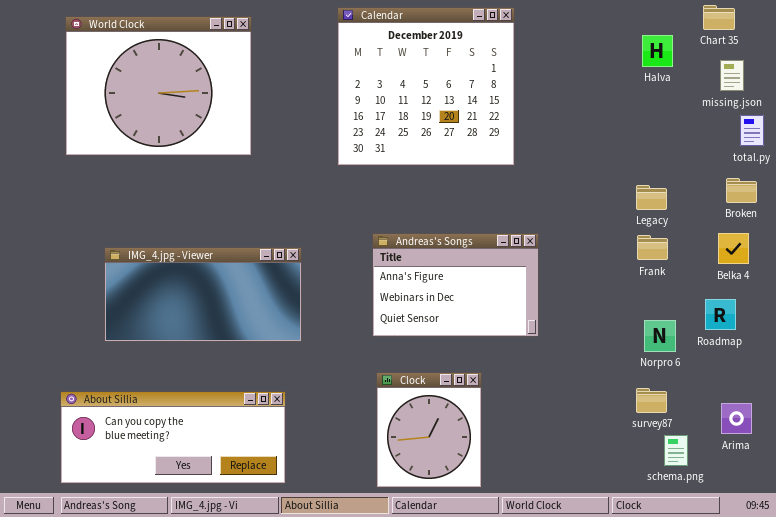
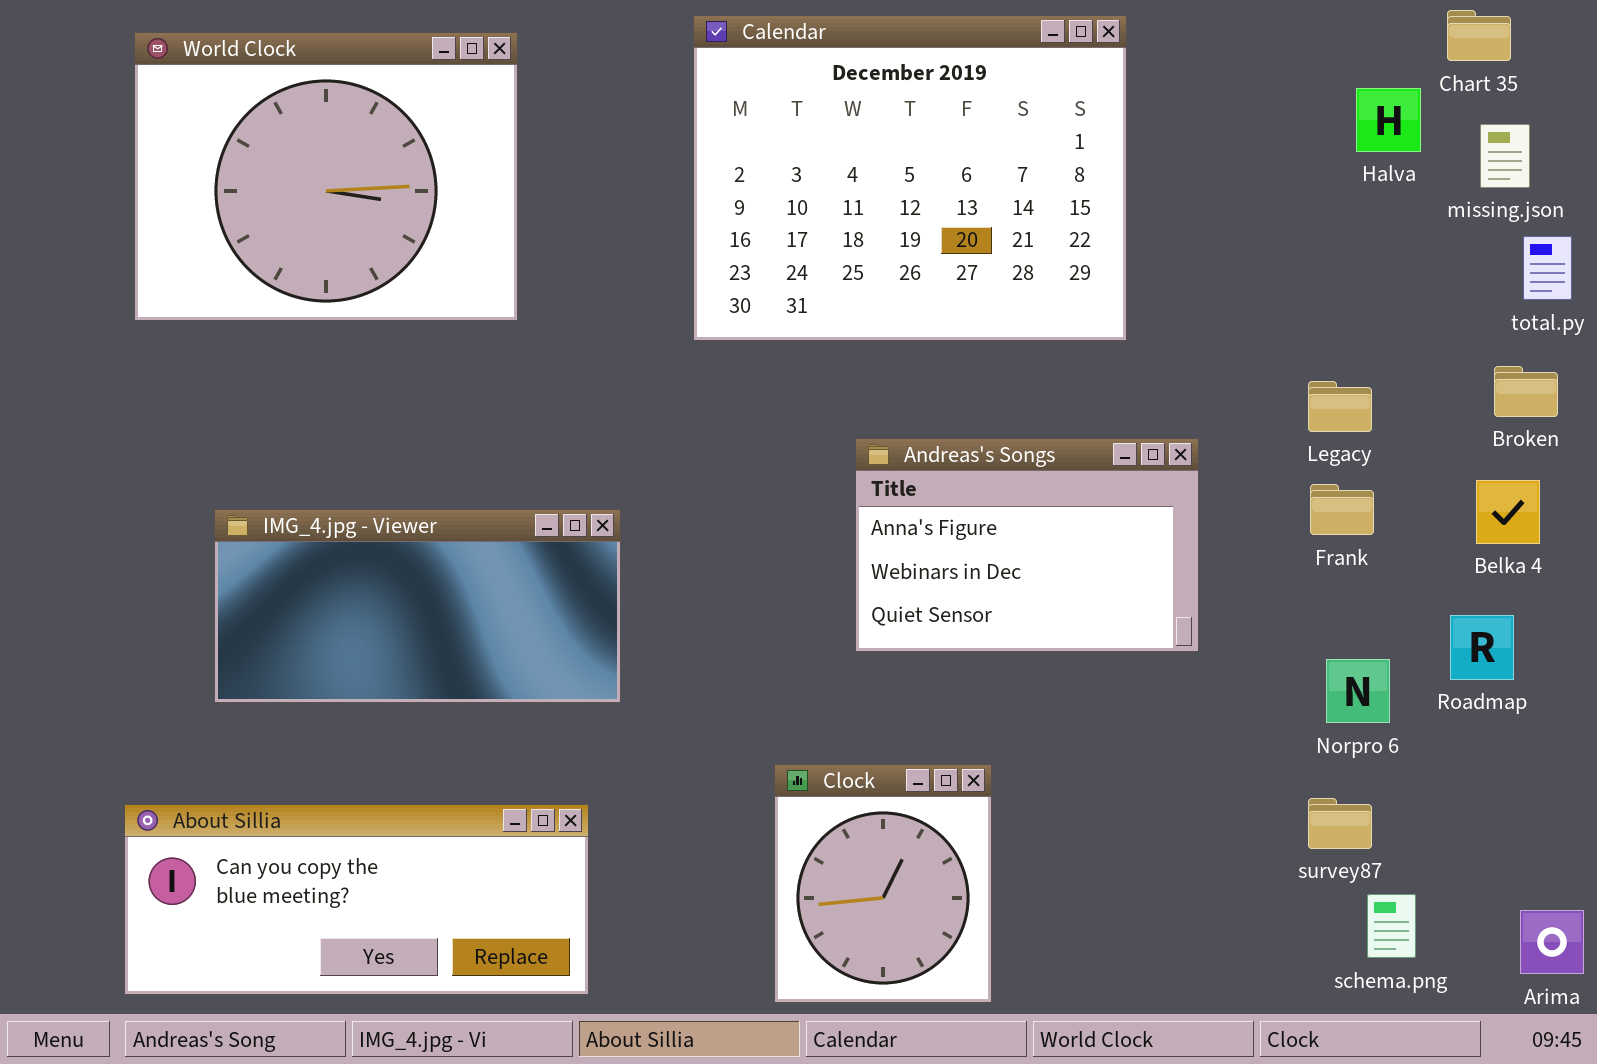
Calendar: [337,7,515,166] -> [693,15,1127,341], resized
Halva: [642,35,673,67] -> [1356,88,1421,152], moved
Andreas's Songs: [372,233,539,337] -> [855,438,1199,652], moved
Arima: [721,403,752,434] -> [1520,910,1584,974], moved

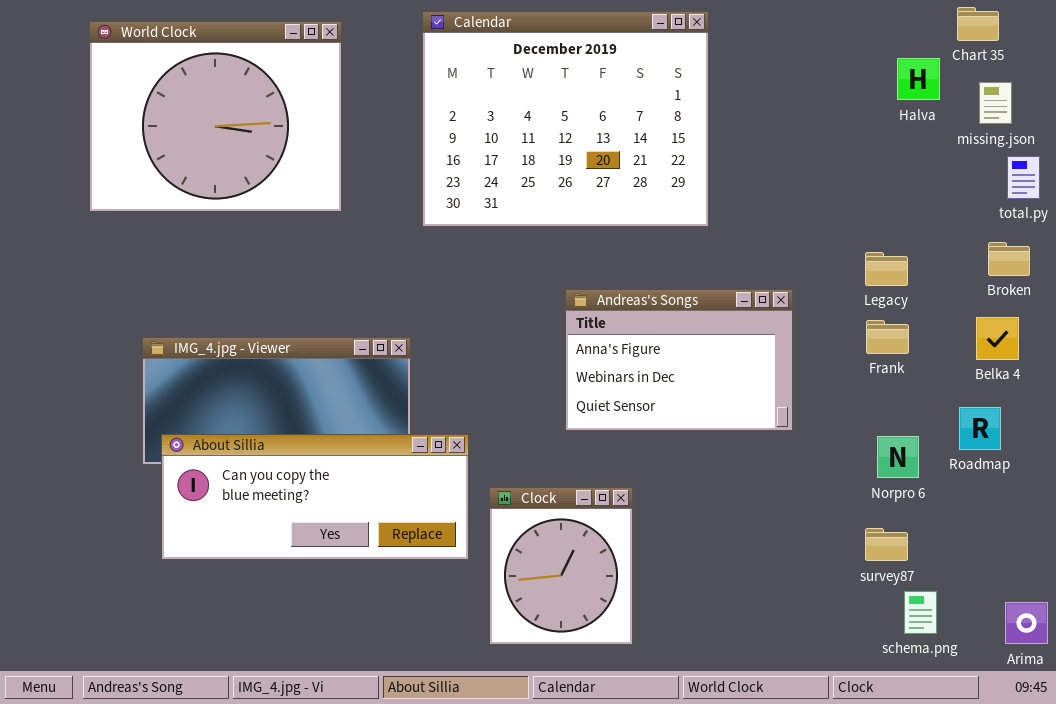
Calendar: [693,15,1127,341] -> [422,11,709,227], moved
Clock: [774,764,992,1003] -> [489,487,633,645], moved
About Sillia: [124,804,589,995] -> [161,434,469,560], moved

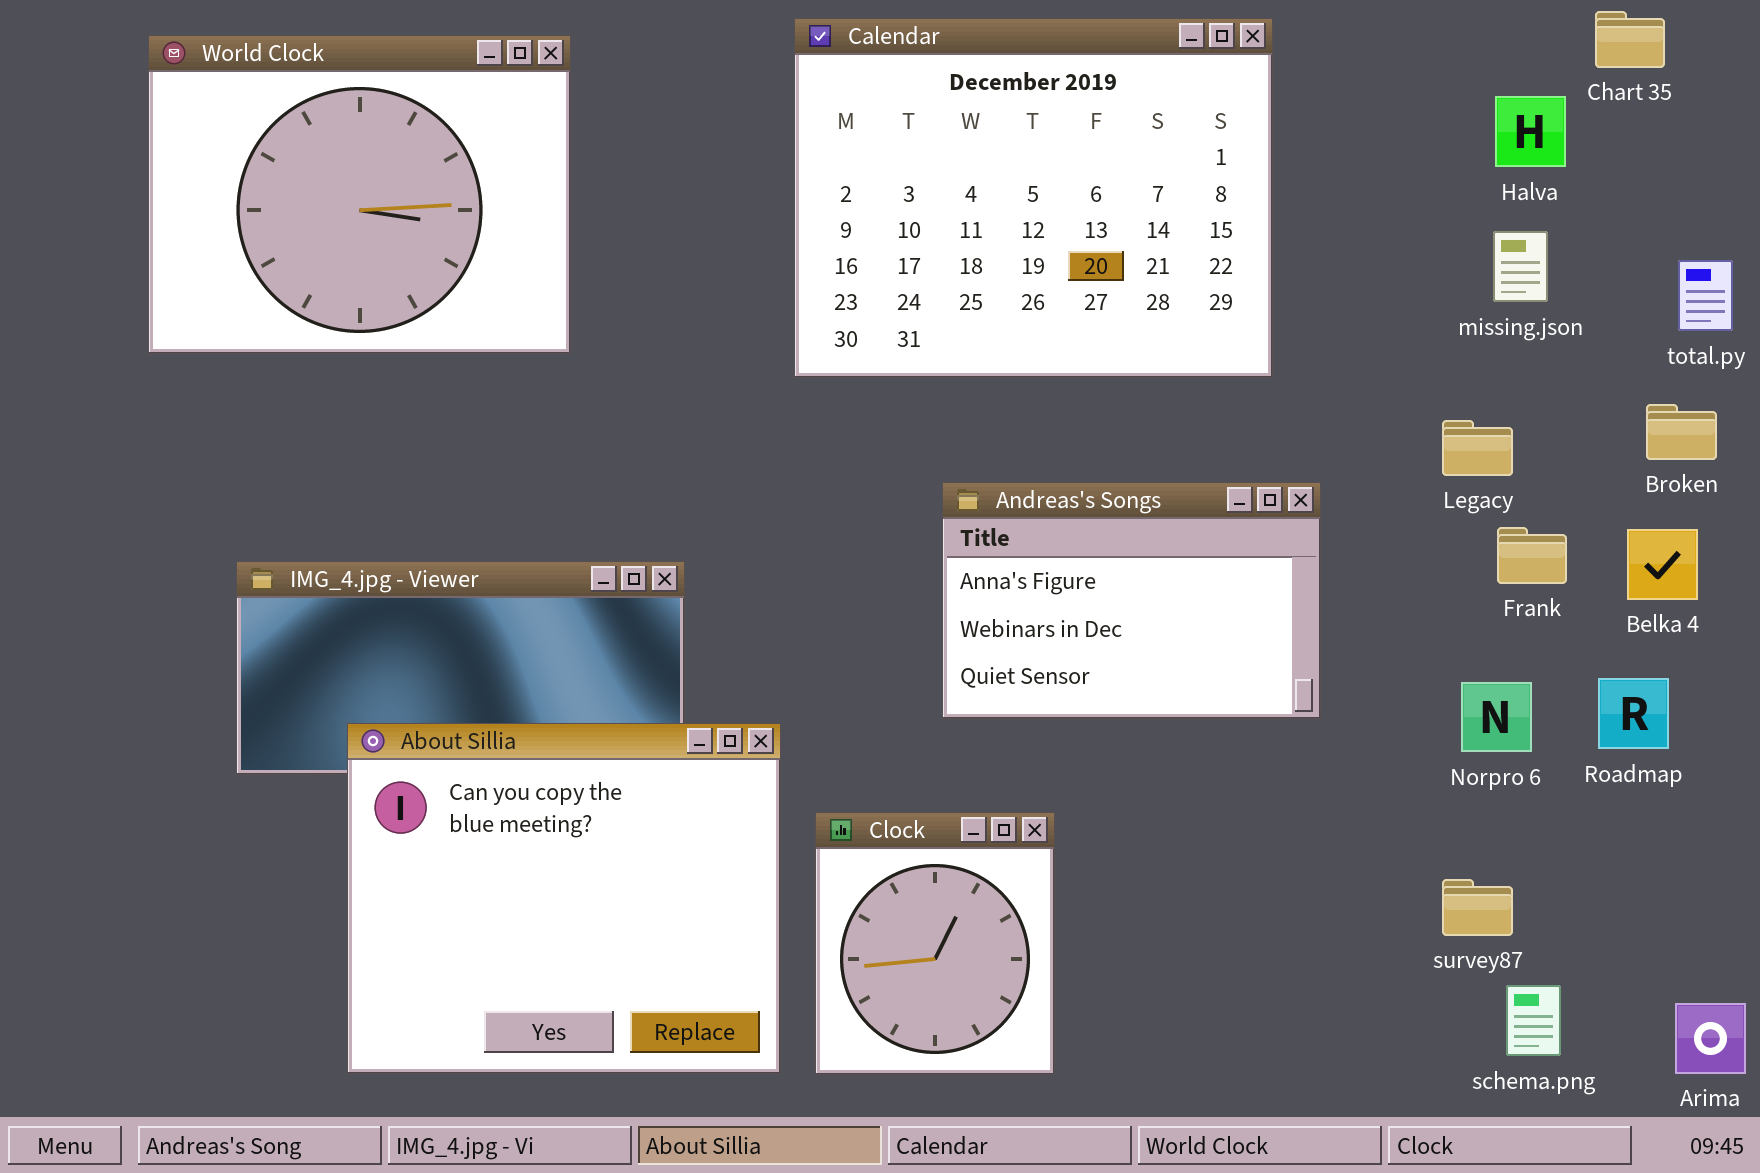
Calendar: [422,11,709,227] -> [794,18,1273,378], moved
missing.json: [979,82,1012,124] -> [1493,231,1548,302], moved
Frank: [866,320,909,354] -> [1497,527,1567,584], moved
About Sillia: [161,434,469,560] -> [347,723,781,1074], resized
Norpro 6: [877,436,919,478] -> [1461,682,1532,752], moved

